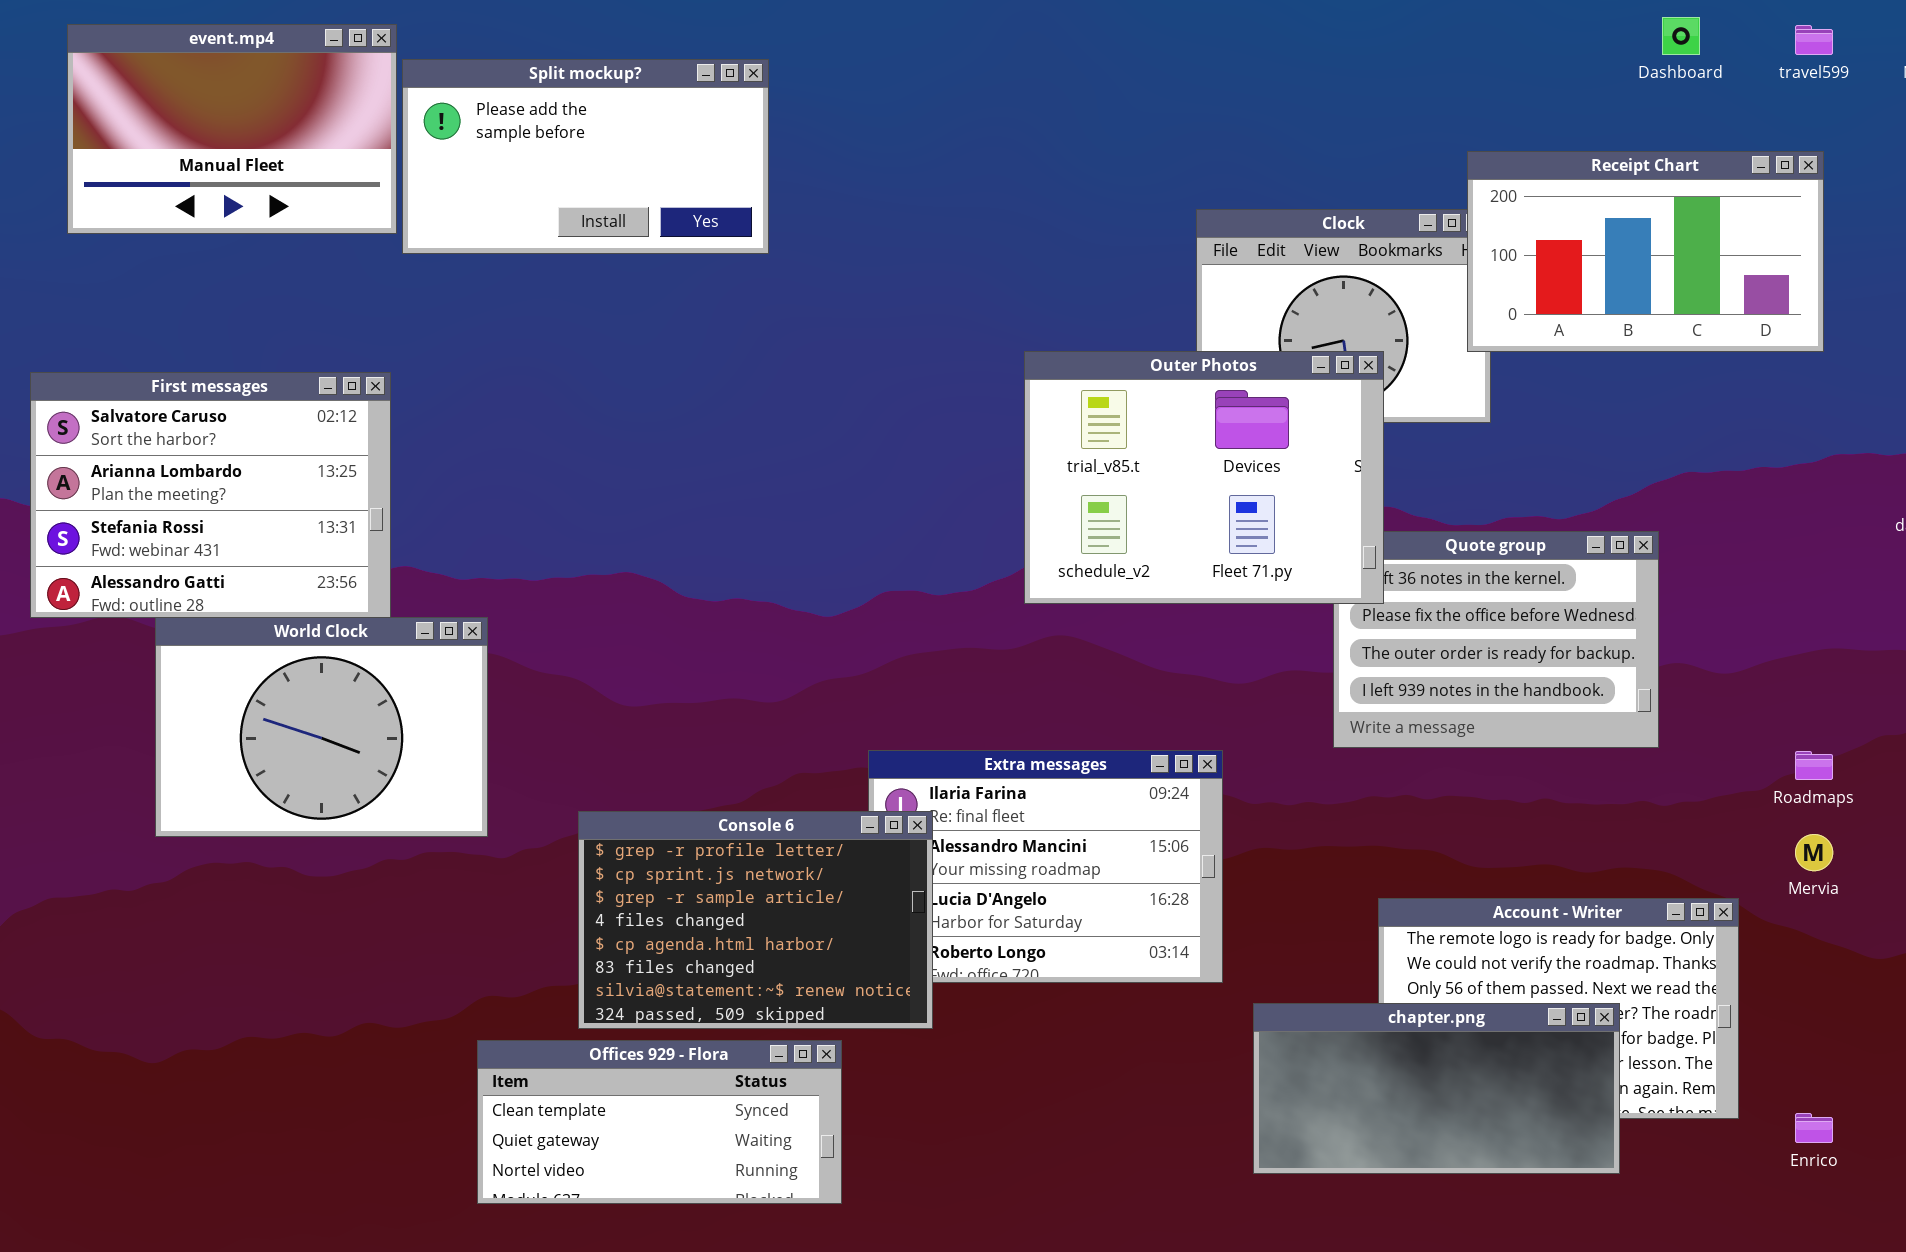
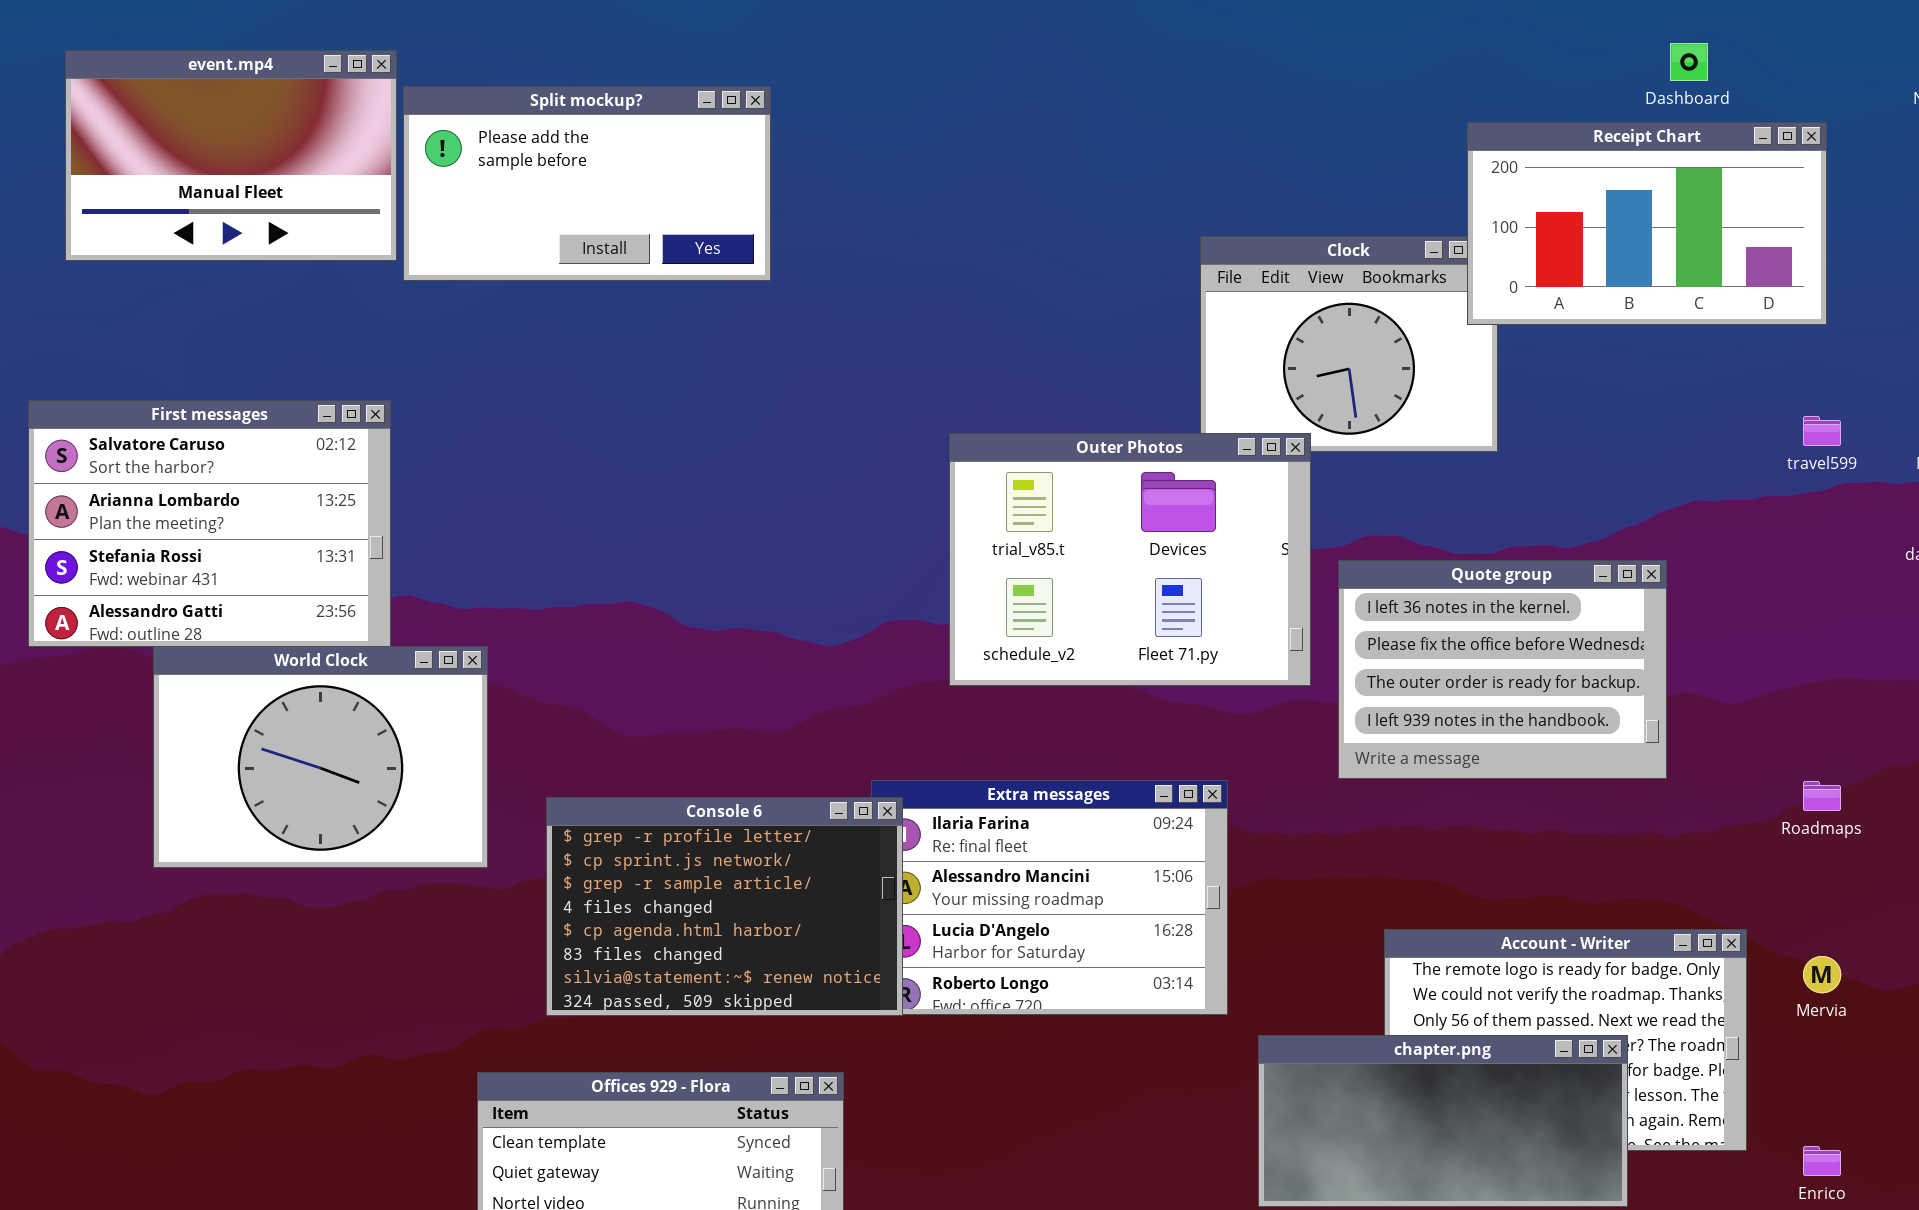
travel599: [1795,25,1833,55] -> [1803,416,1841,446], moved
Receipt Chart: [1467,151,1824,352] -> [1467,122,1827,325], moved
Outer Photos: [1024,351,1384,604] -> [949,433,1311,686], moved
Console 6: [578,811,933,1029] -> [546,797,903,1016], moved
Mervia: [1795,834,1833,871] -> [1803,956,1841,993], moved

